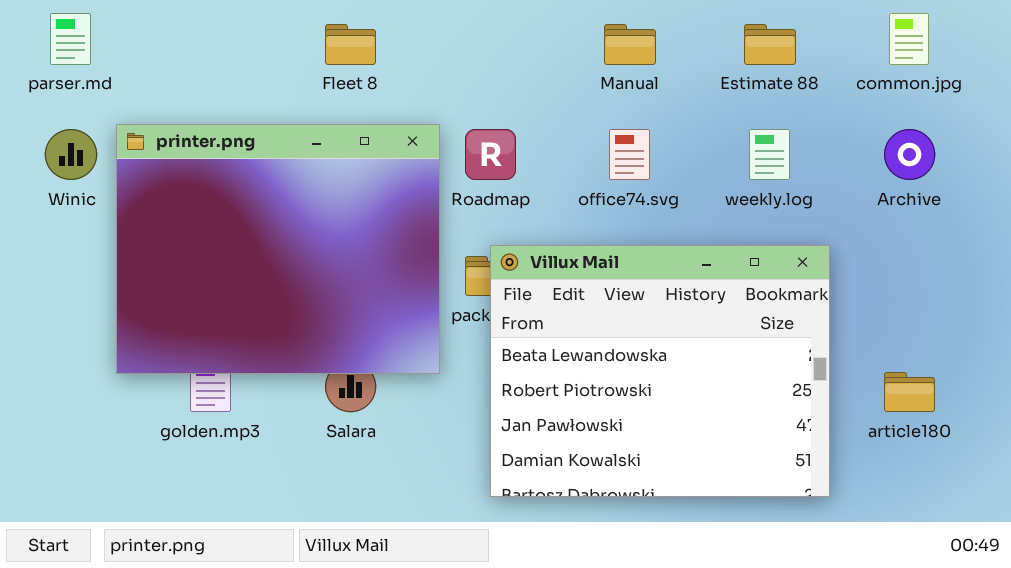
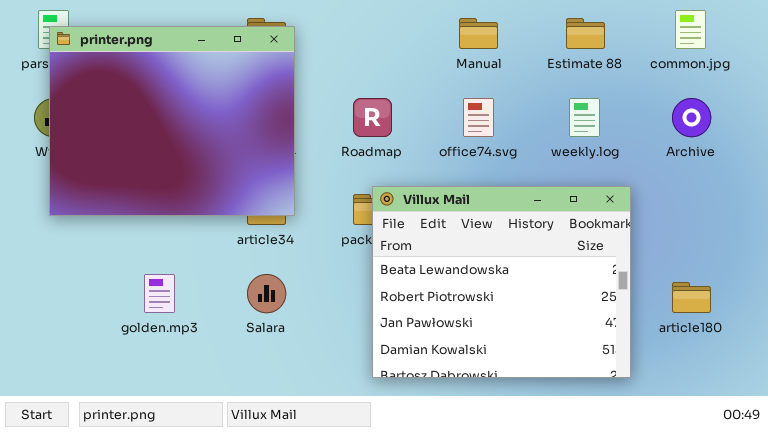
printer.png: [116,124,440,374] -> [49,26,295,216], moved

